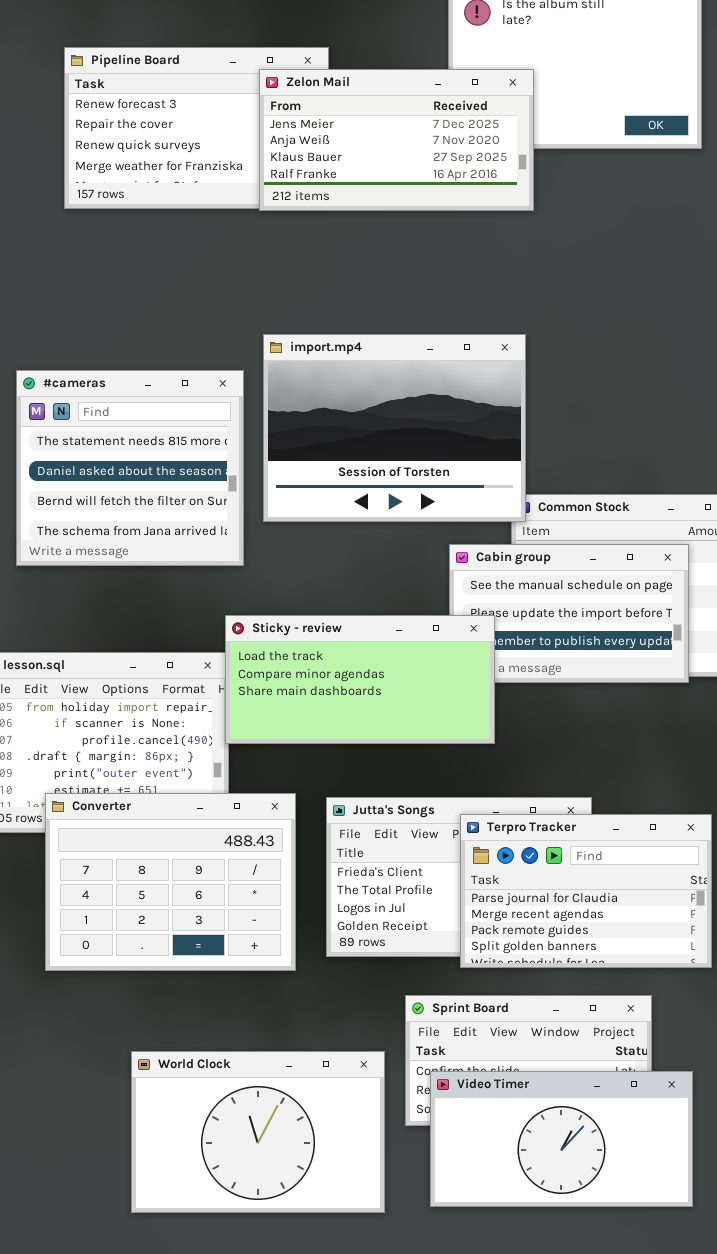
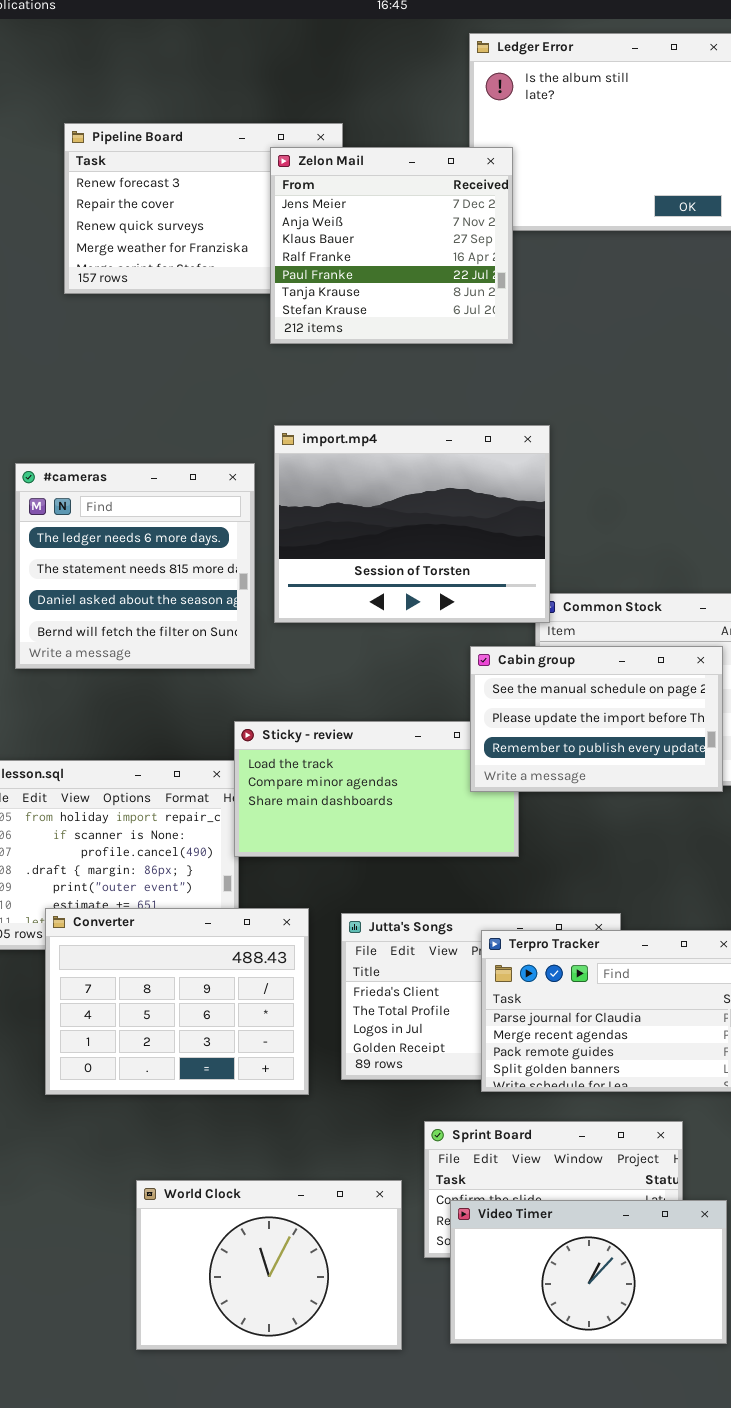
Zelon Mail: [259,69,534,211] -> [270,147,513,344], resized
#cameras: [16,370,244,566] -> [15,463,255,669], scrolled up 1 row
Cabin group: [449,544,689,683] -> [470,646,723,792], raised

